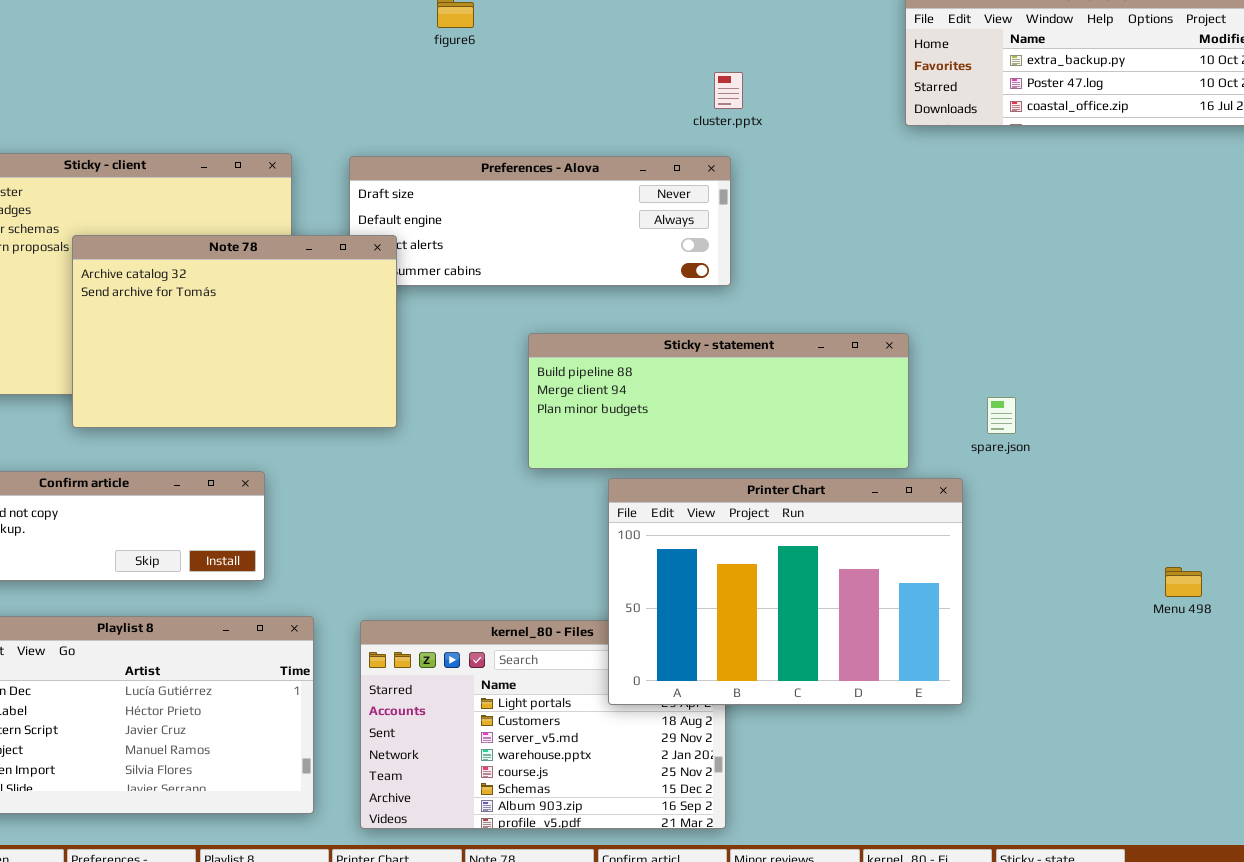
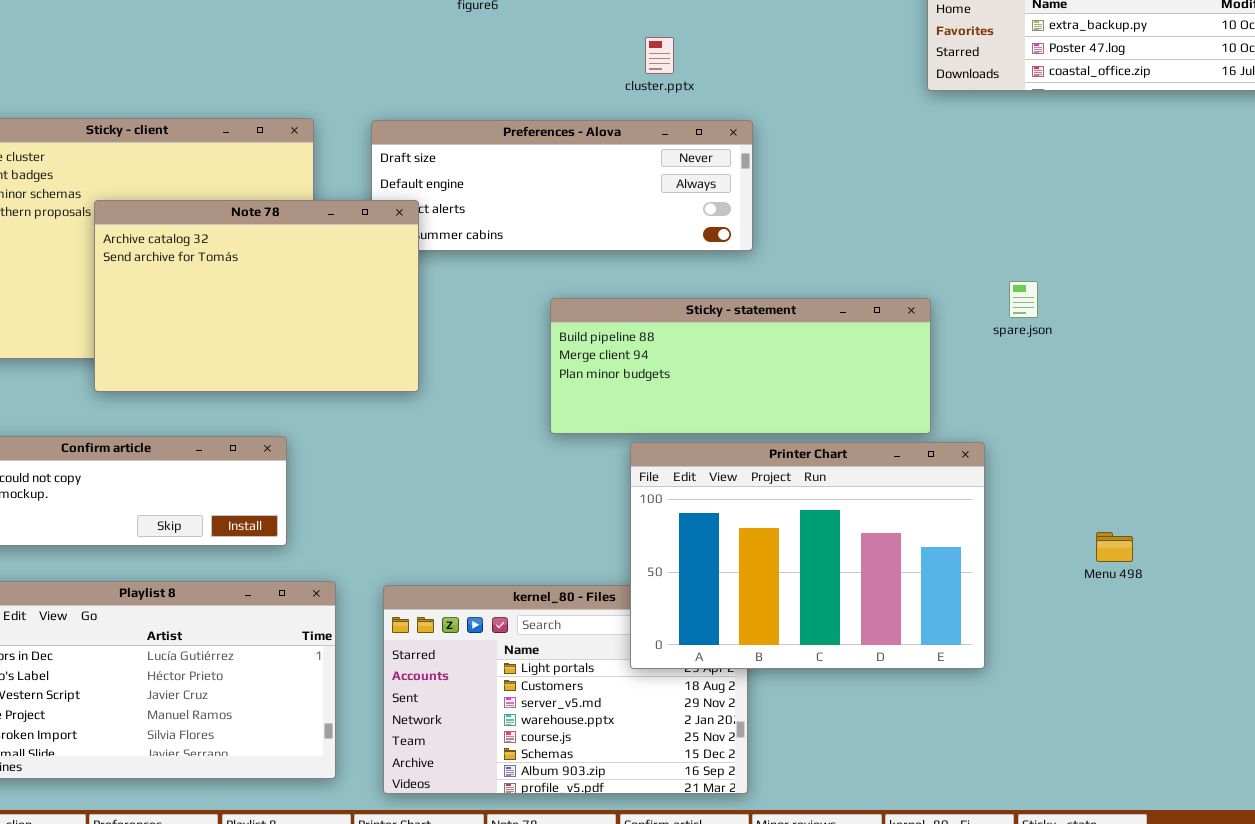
cluster.pptx: [714,72,743,109] -> [645,37,674,74], moved
spare.json: [987,397,1016,434] -> [1009,281,1038,318], moved
Menu 498: [1165,567,1202,597] -> [1096,532,1133,562], moved

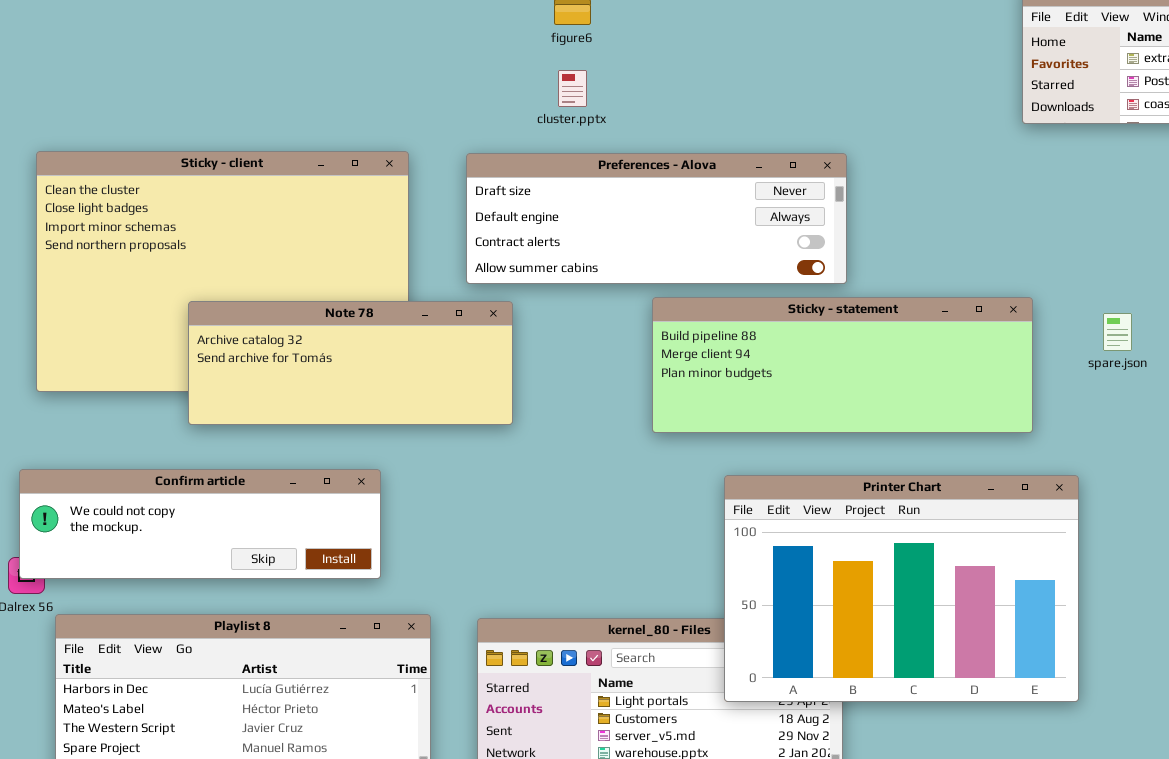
cluster.pptx: [645,37,674,74] -> [558,70,587,107], moved
Note 78: [94,200,419,392] -> [188,301,513,425], resized
Sticky - statement: [550,298,931,434] -> [652,297,1033,433], moved

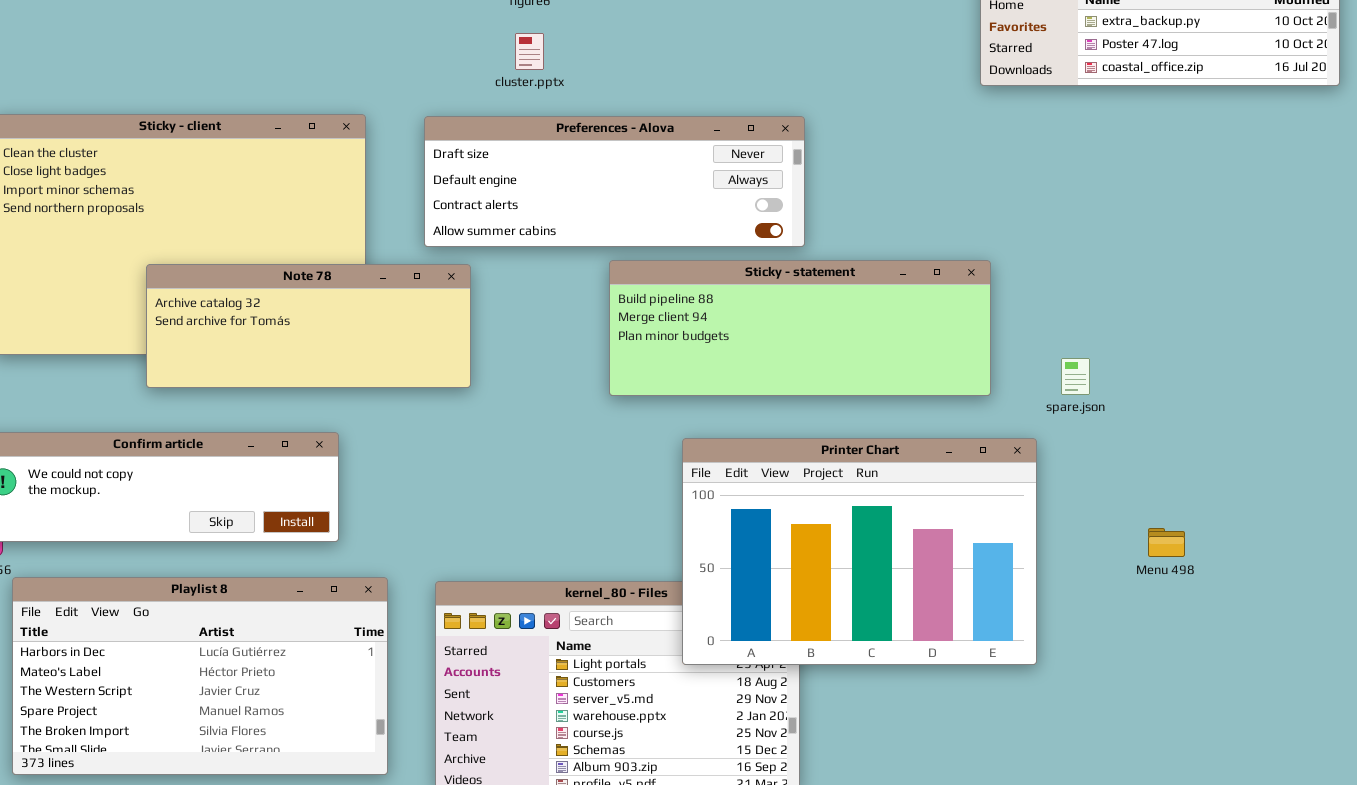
spare.json: [1103,313,1132,351] -> [1061,358,1090,395], moved

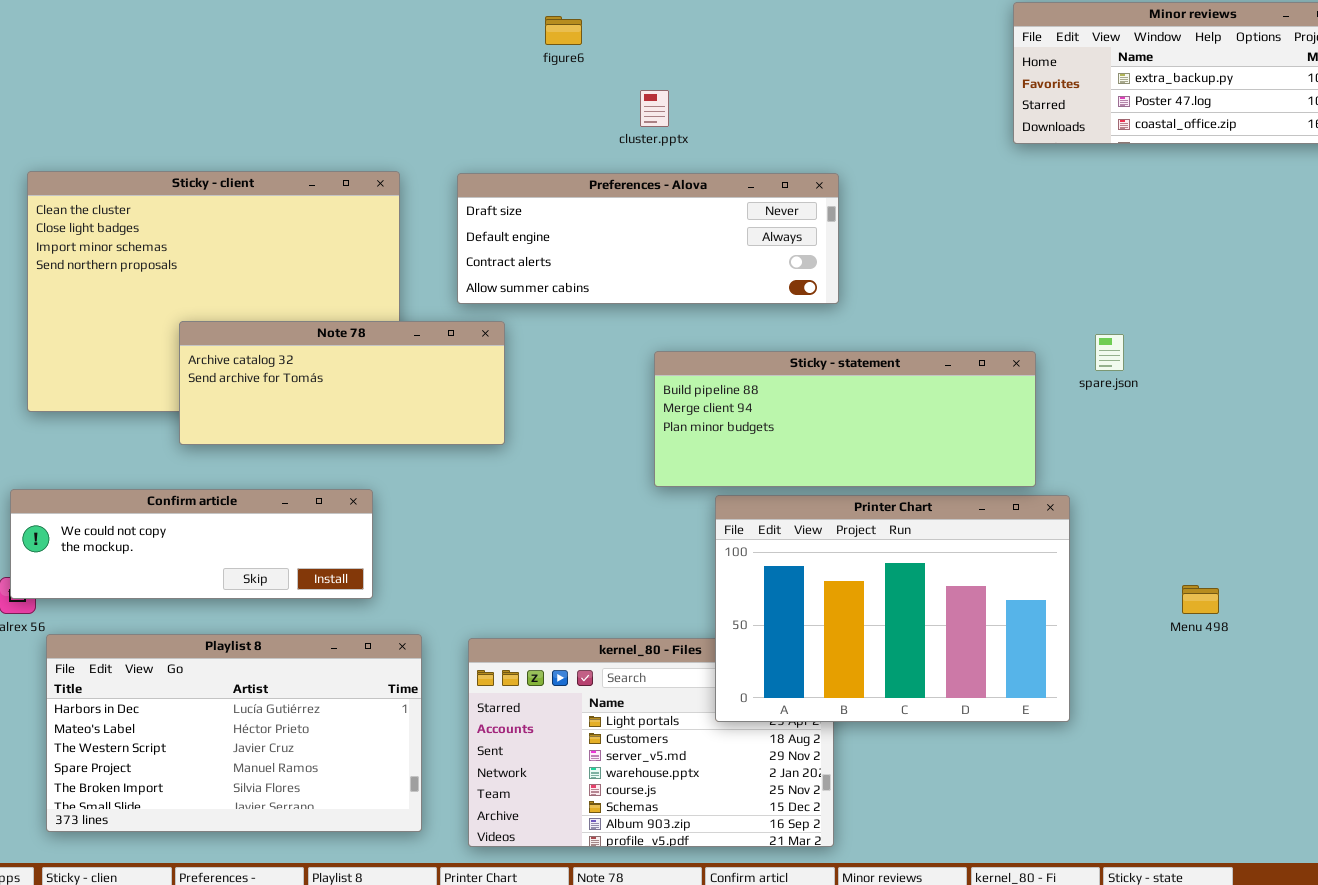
cluster.pptx: [515,33,544,70] -> [640,90,669,127], moved
Sticky - statement: [609,260,991,396] -> [654,351,1036,487], moved
spare.json: [1061,358,1090,395] -> [1095,334,1124,371], moved

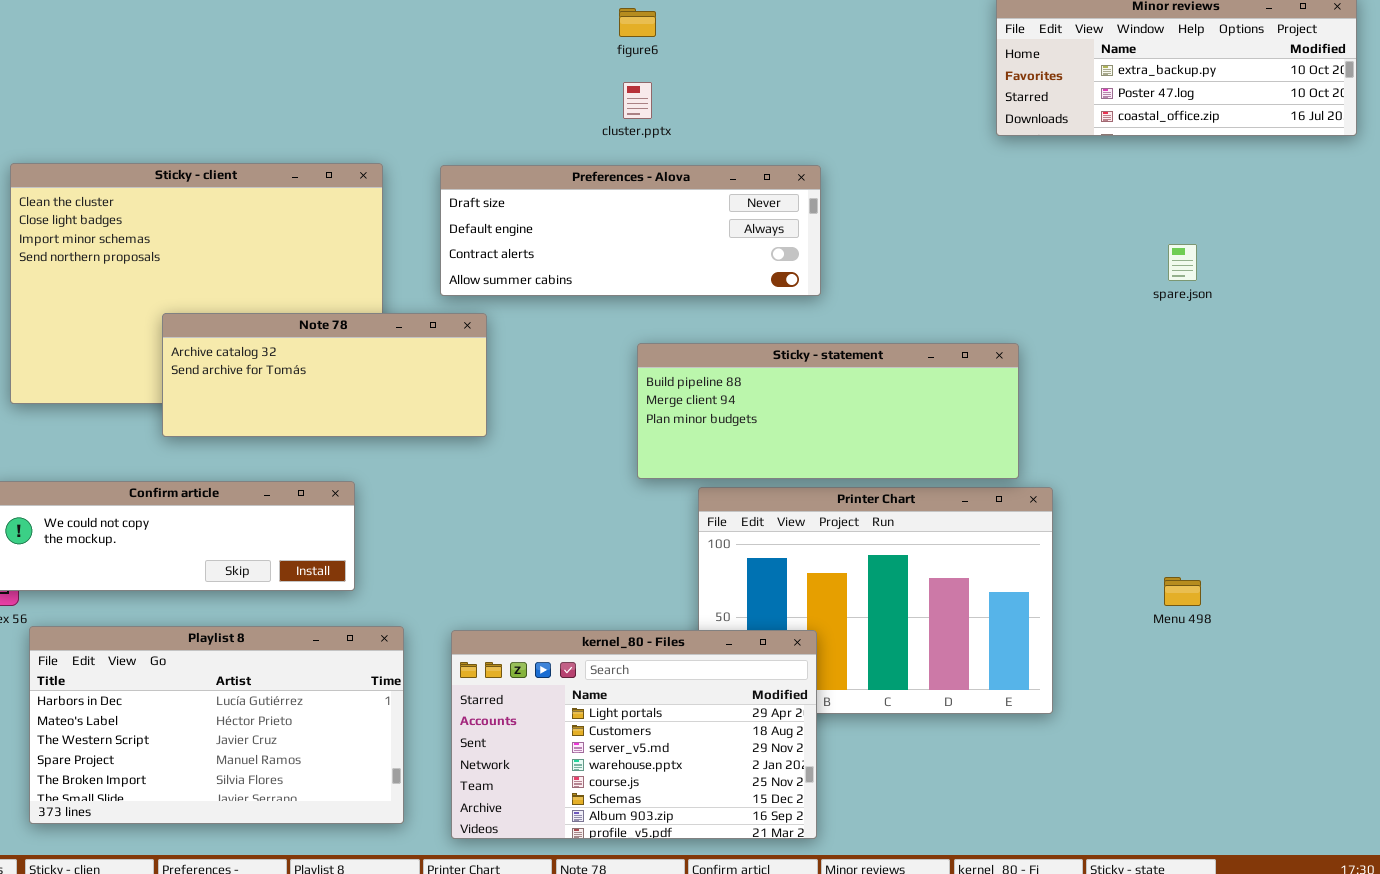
figure6: [545,16,582,45] -> [619,8,656,37], moved
spare.json: [1095,334,1124,371] -> [1168,244,1197,281], moved
kernel_80 - Files: [468,638,834,847] -> [451,630,817,839], raised

